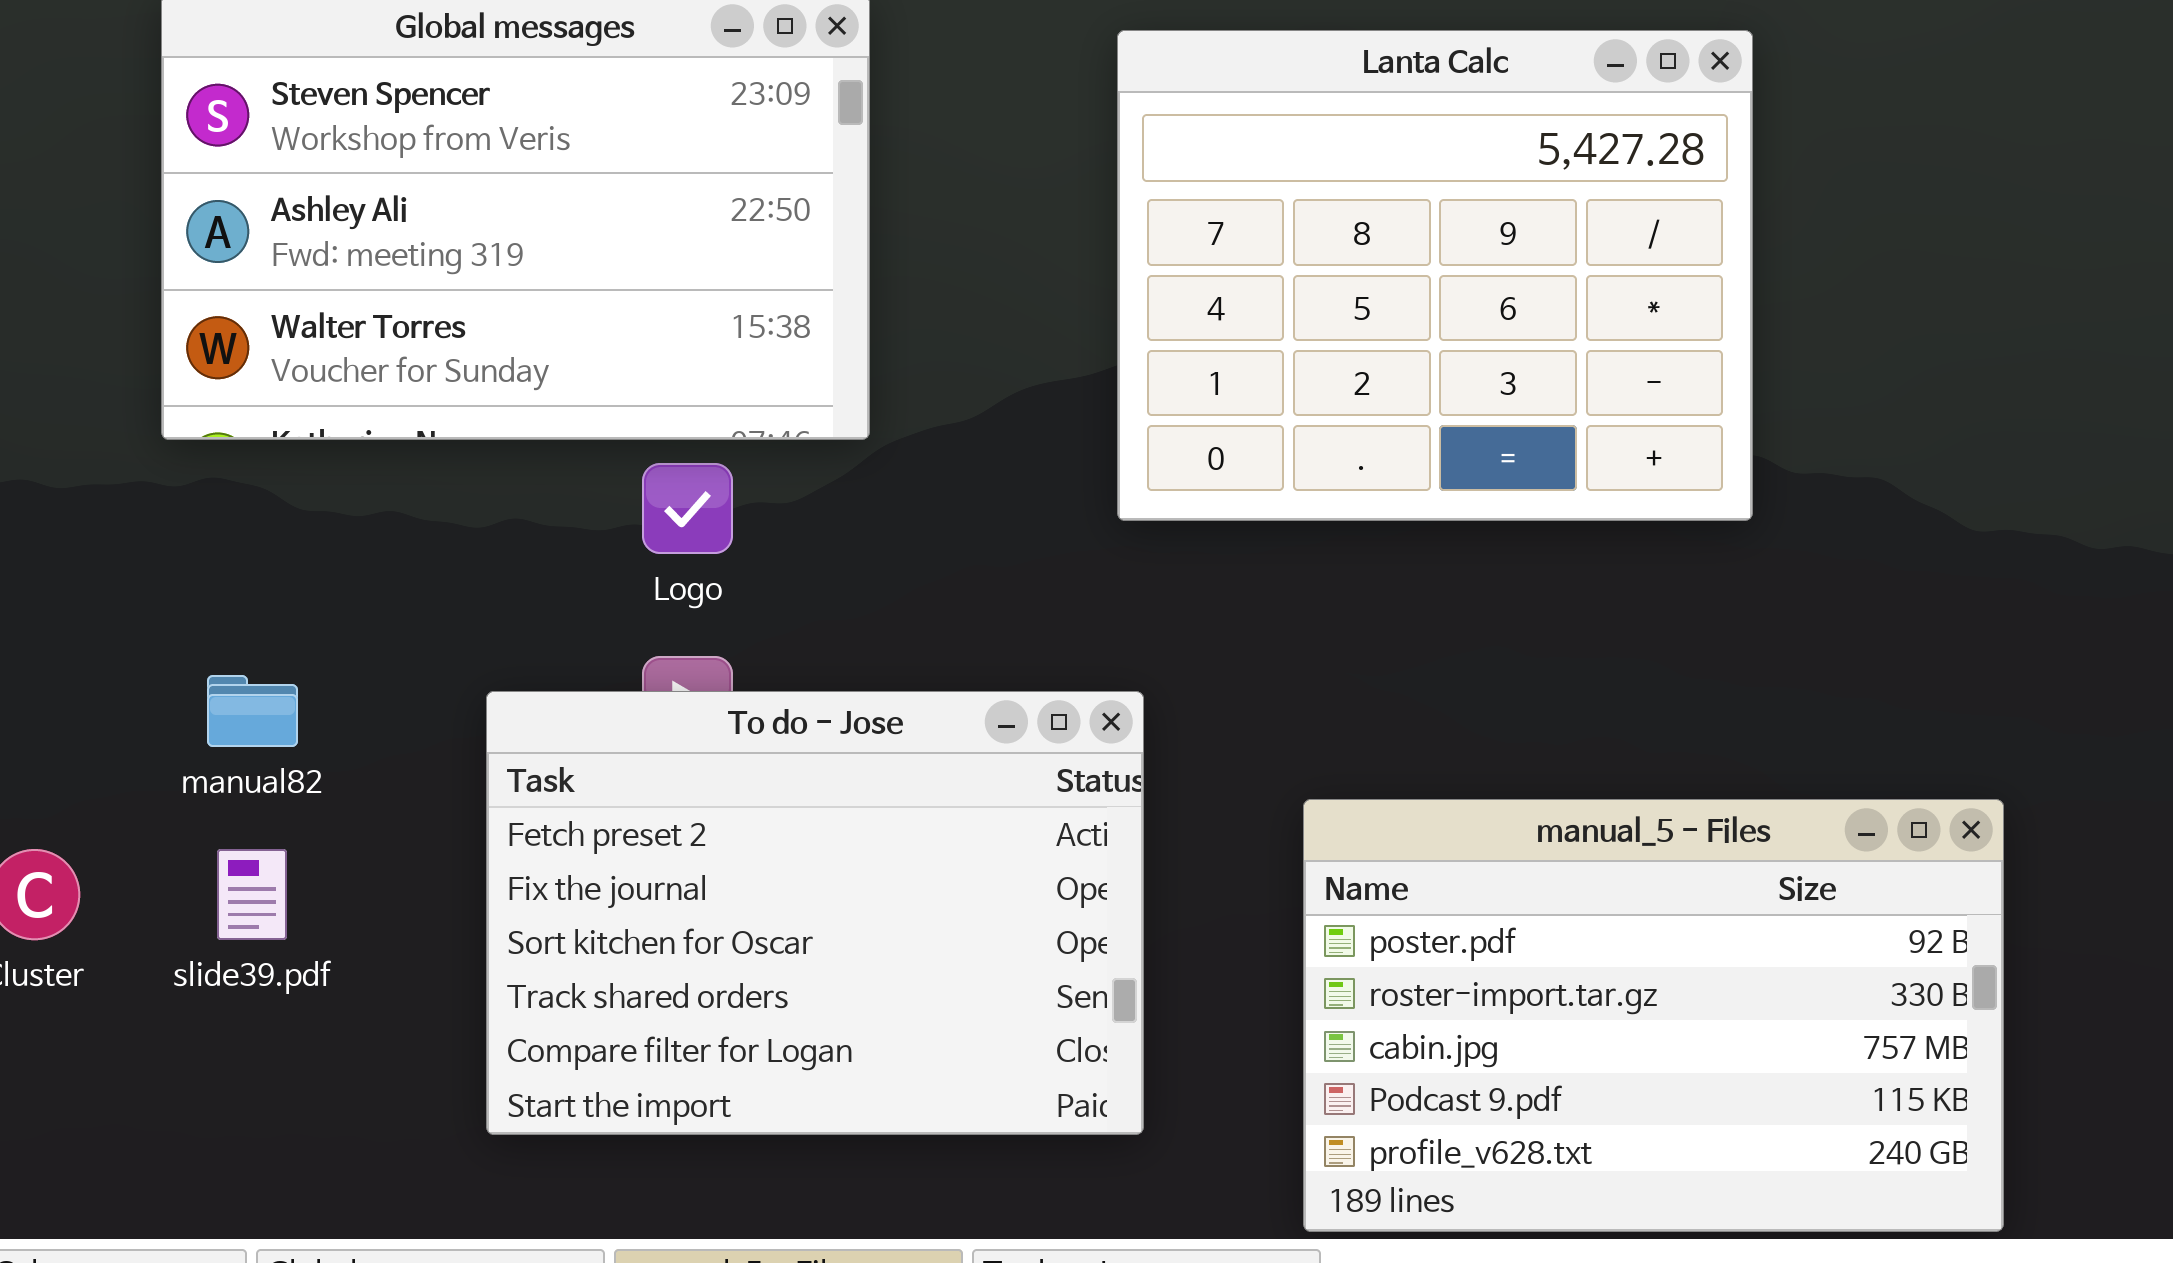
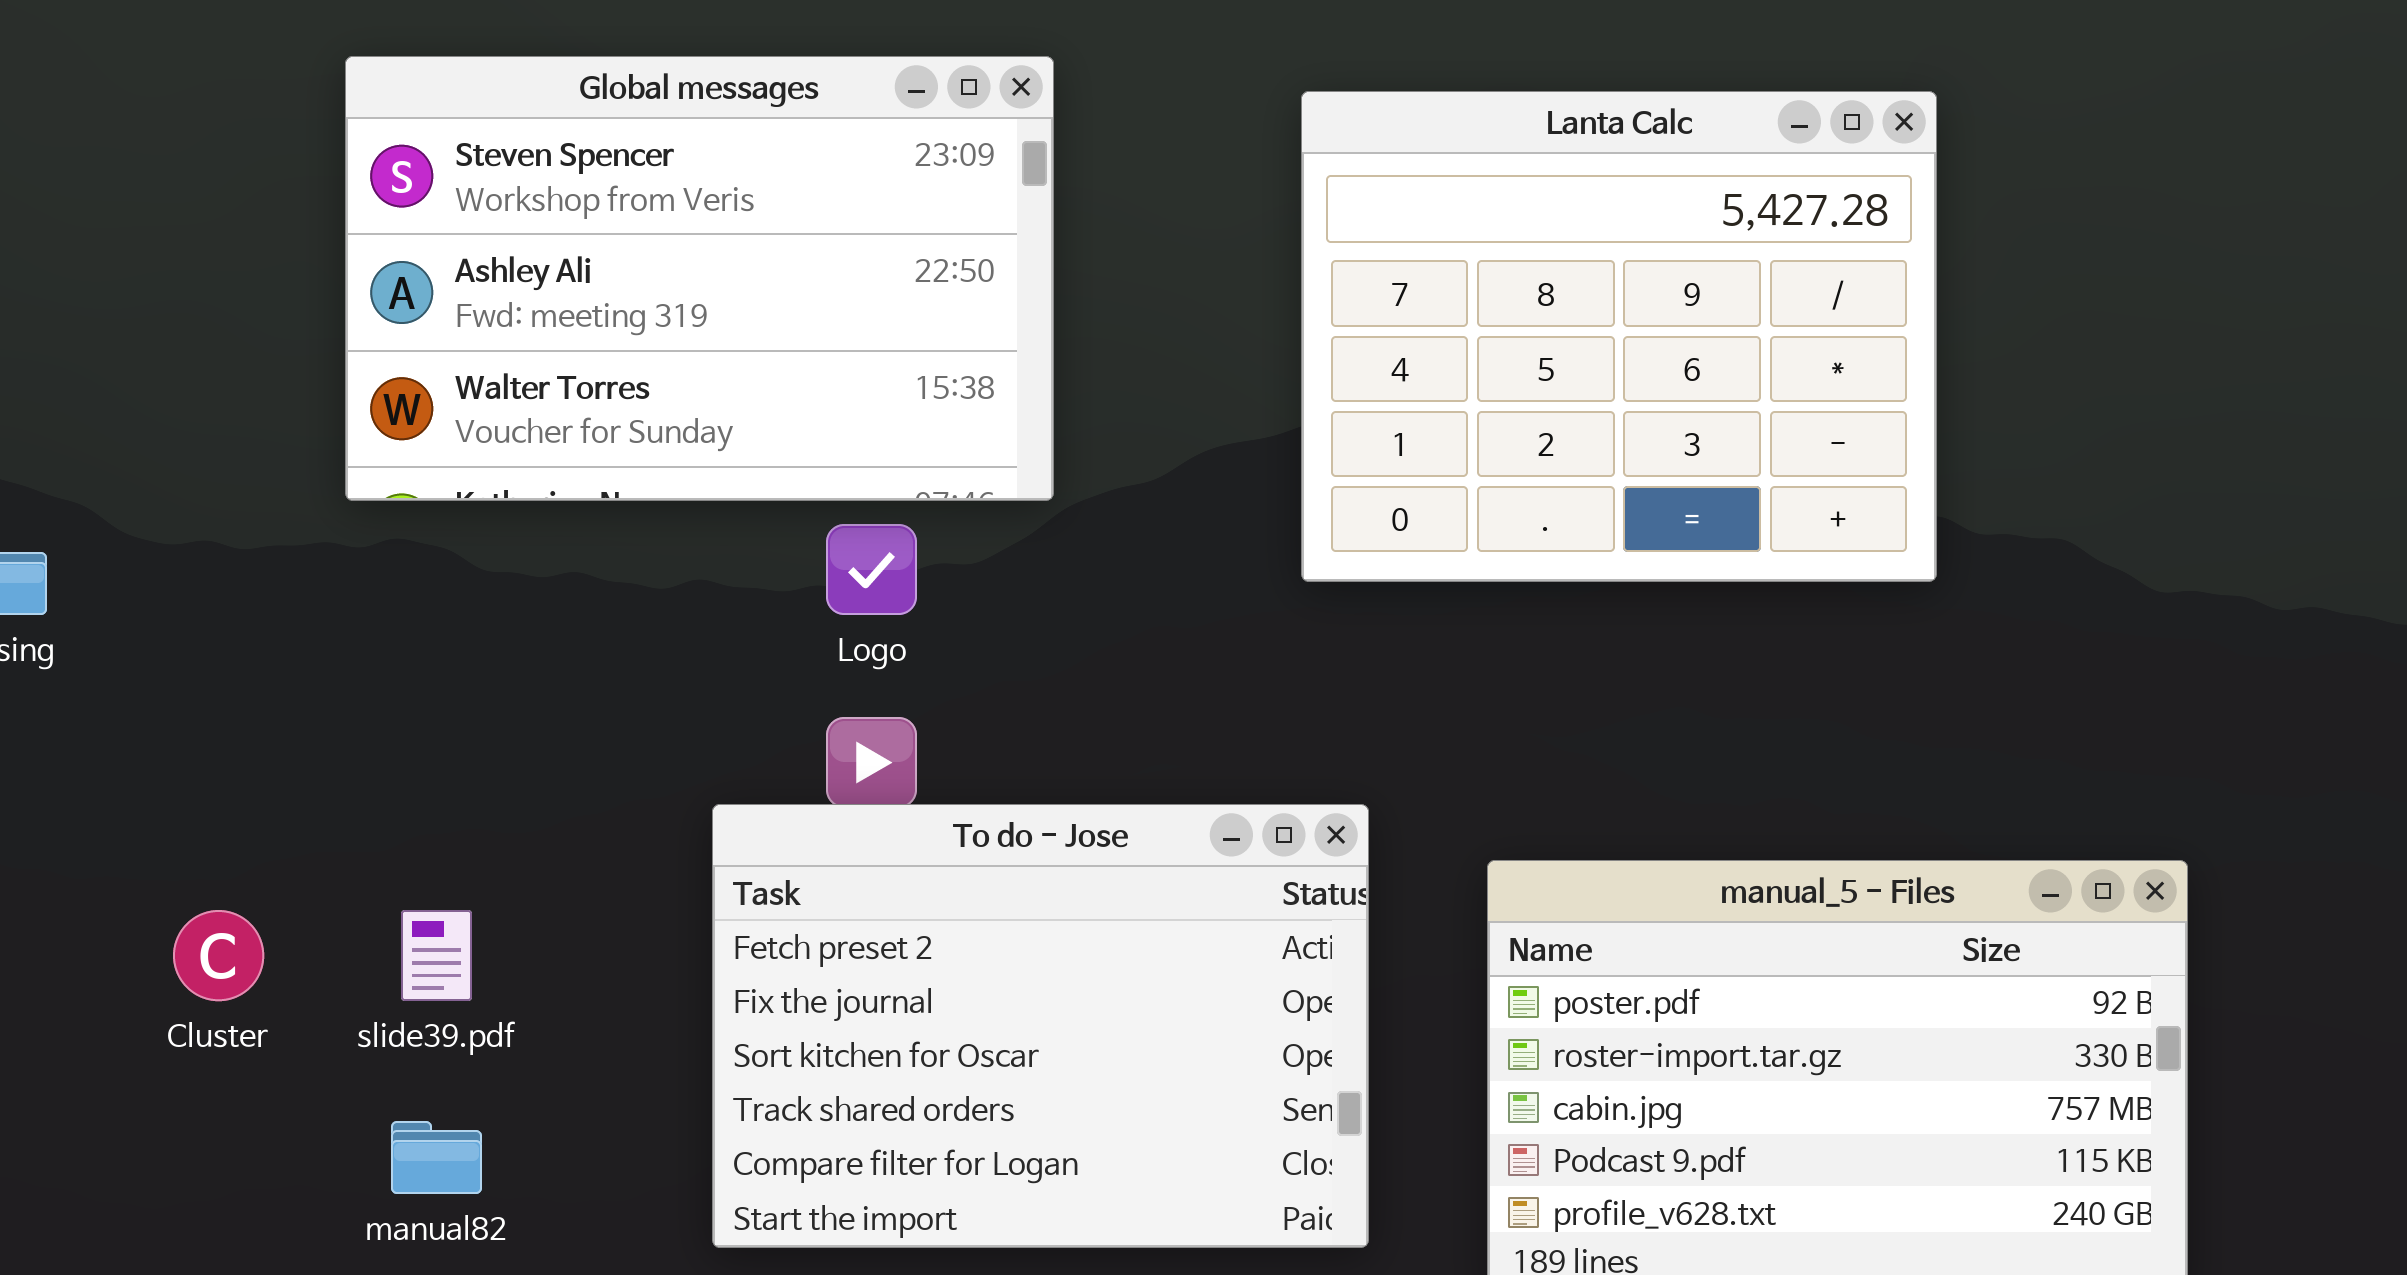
manual82: [207,675,298,747] -> [391,1121,482,1194], moved
To do - Jose: [486,691,1144,1135] -> [712,804,1369,1248], moved

